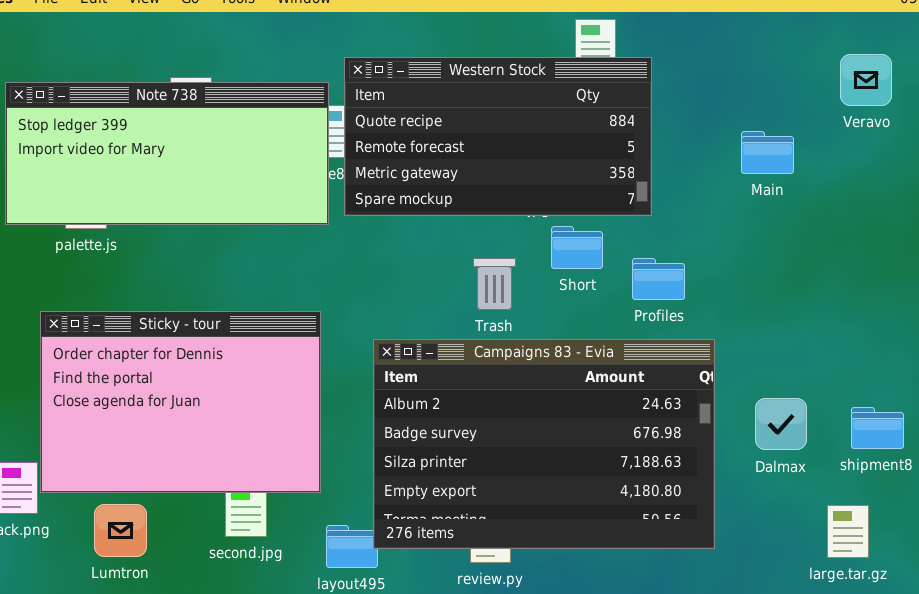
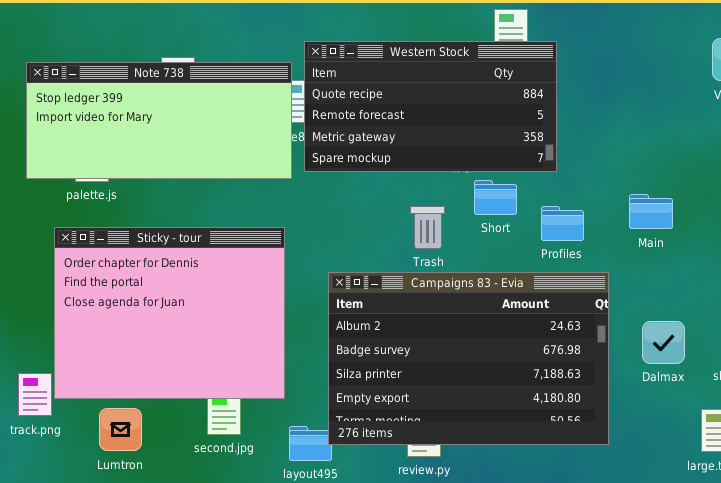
Main: [741,131,794,174] -> [629,194,673,229], moved
Sticky - tour: [40,311,321,493] -> [54,227,285,399], resized

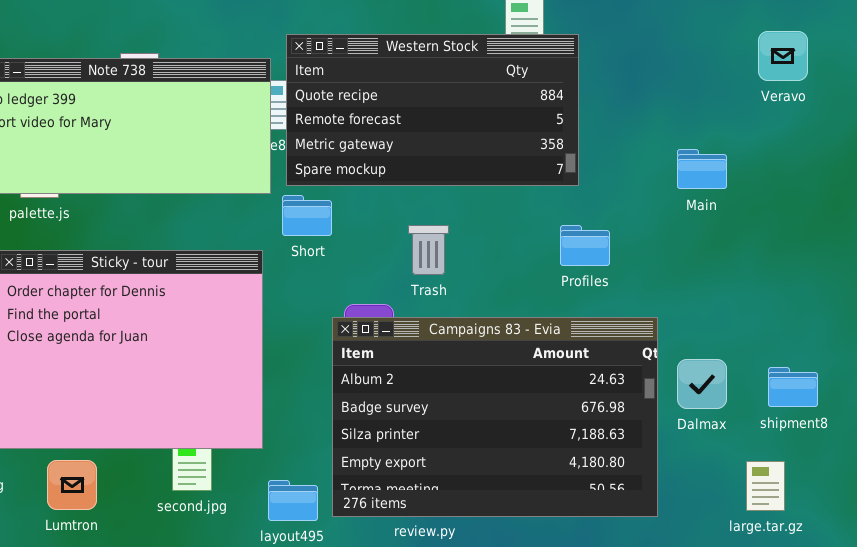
Short: [474,180,517,215] -> [282,195,332,236], moved
Main: [629,194,673,229] -> [677,149,727,189], moved
Campaigns 83 - Evia: [328,272,609,445] -> [332,317,658,517], moved

